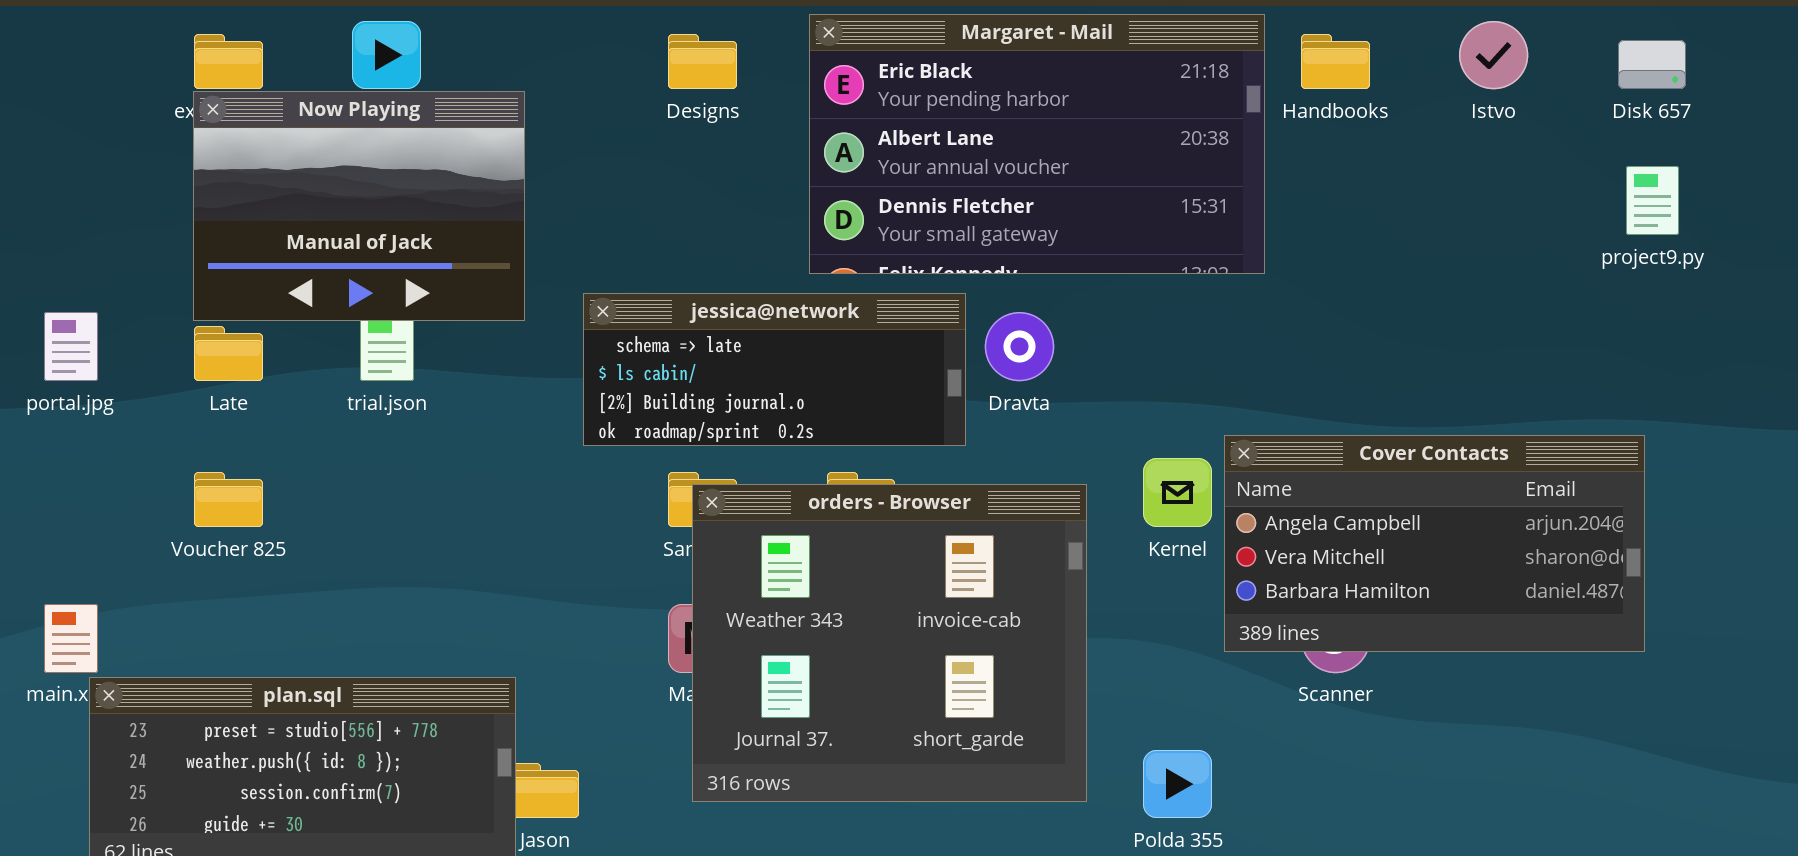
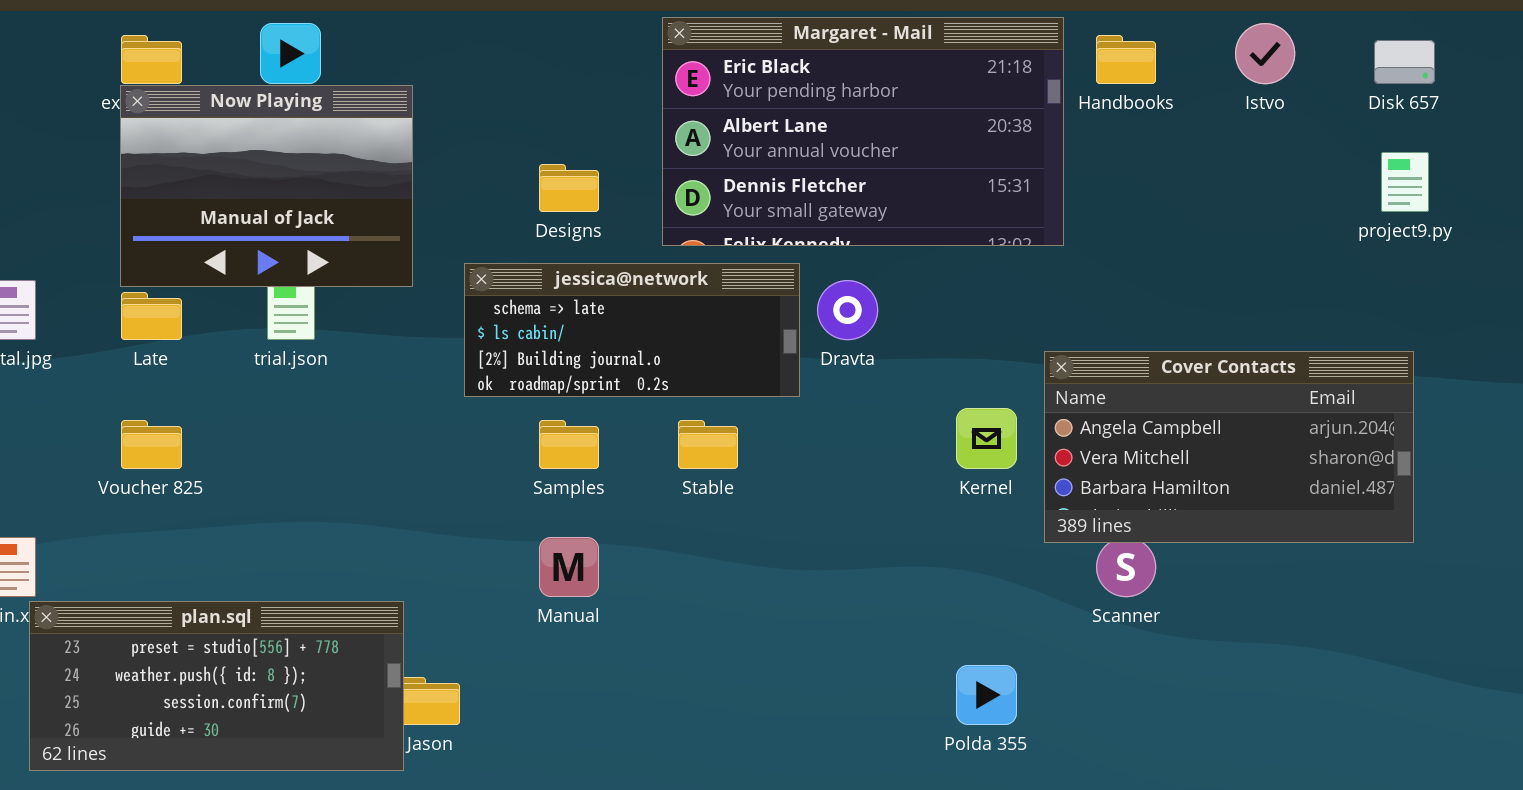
Designs: [668,34,737,89] -> [539,164,599,212], moved
Cover Contacts: [1224,435,1645,652] -> [1044,351,1414,543], moved
orders - Browser: [692,484,1087,802] -> none, closed

